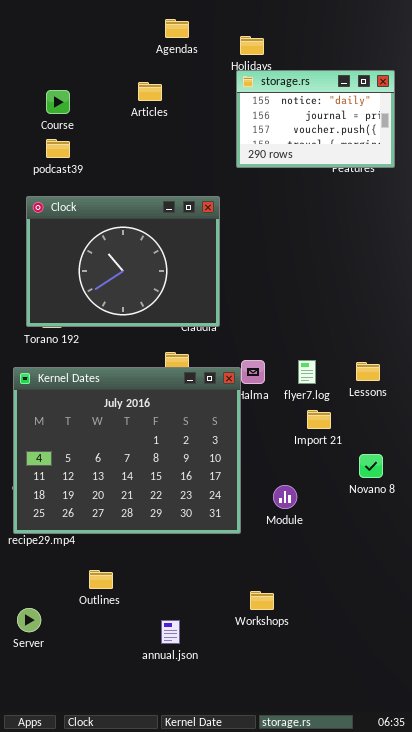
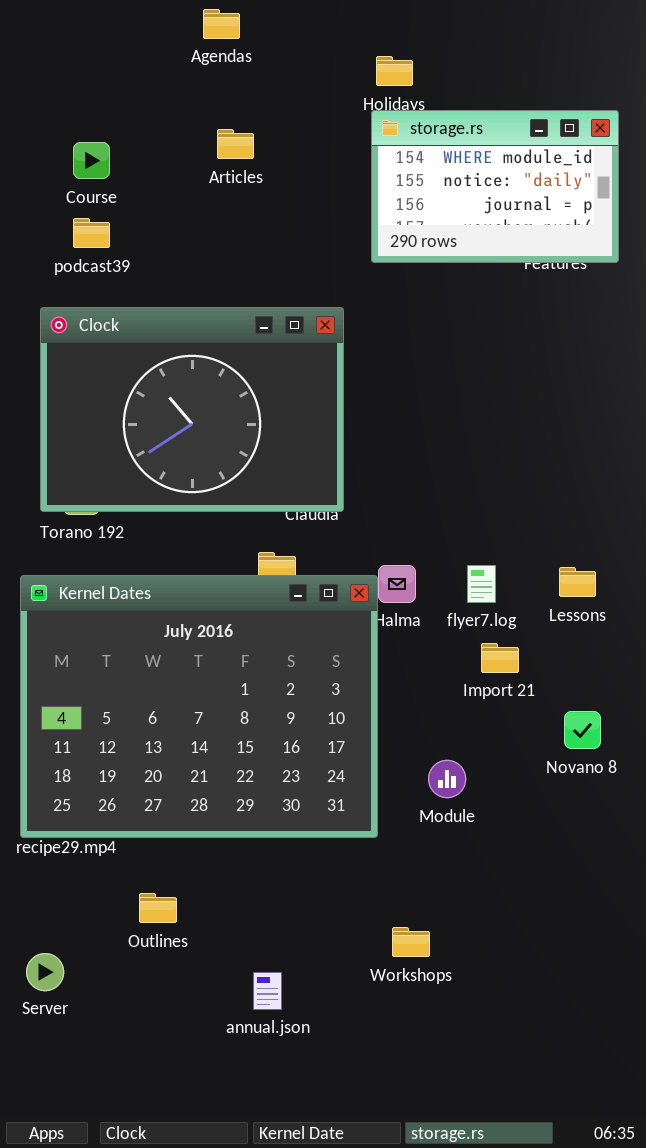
Agendas: [165,19,189,38] -> [203,9,240,39], moved
storage.rs: [236,70,395,168] -> [371,110,619,263], scrolled up 1 row

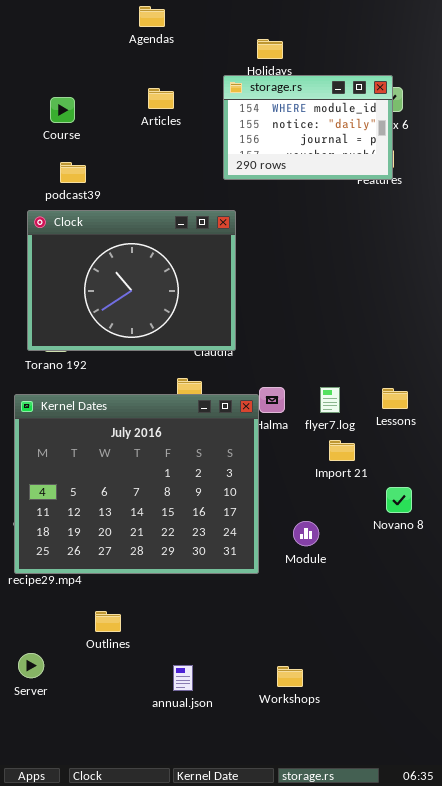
storage.rs: [371,110,619,263] -> [223,75,393,180], moved
podcast39: [73,218,110,248] -> [60,162,86,183], moved
Workshops: [392,927,430,957] -> [277,666,303,687], moved

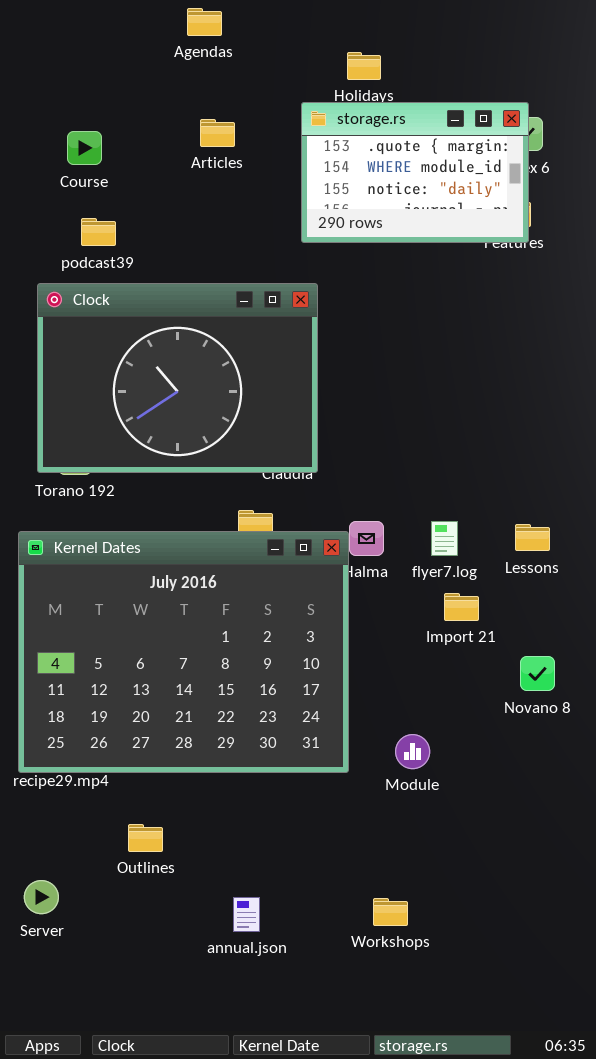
storage.rs: [223,75,393,180] -> [301,102,529,243], scrolled up 1 row
Module: [293,521,319,546] -> [395,734,430,769], moved

